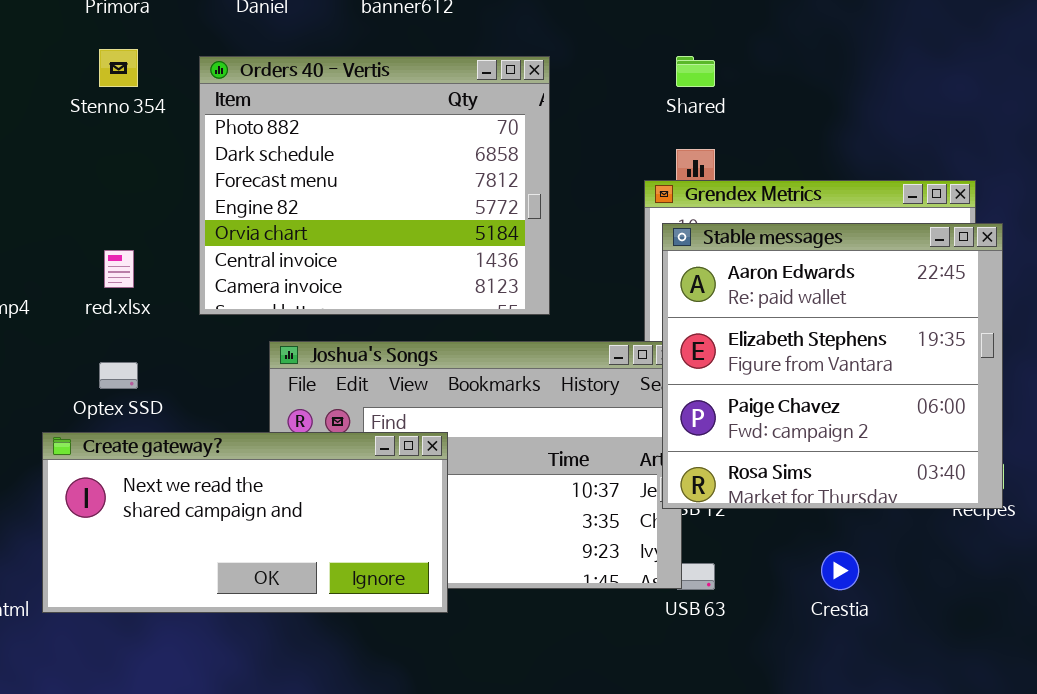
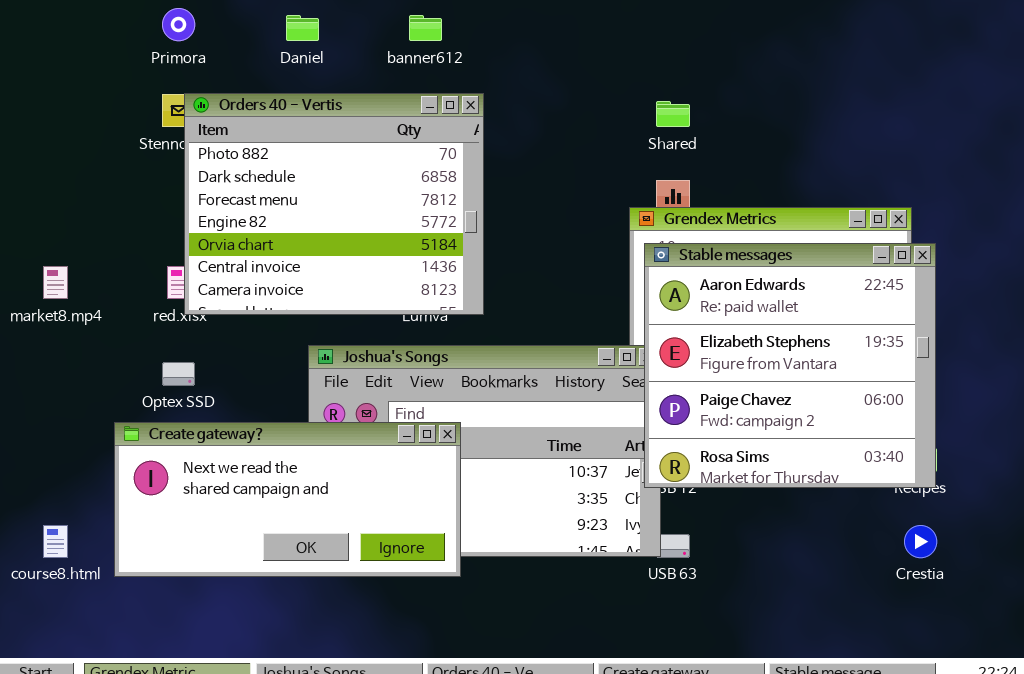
Orders 40 - Vertis: [199,56,550,315] -> [184,93,484,315], moved
Crestia: [821,551,859,590] -> [904,525,937,558], moved

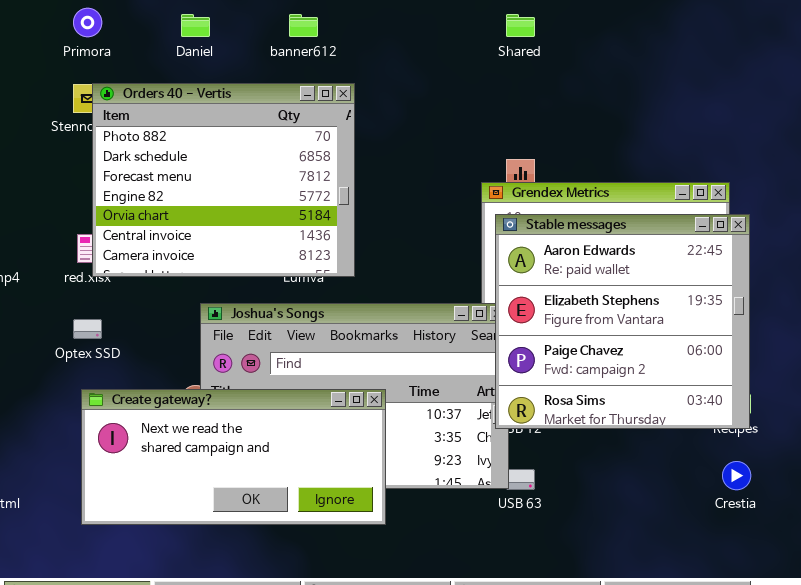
Shared: [656,101,690,127] -> [506,14,535,37], moved
Create gateway?: [114,422,461,577] -> [81,389,386,525], moved

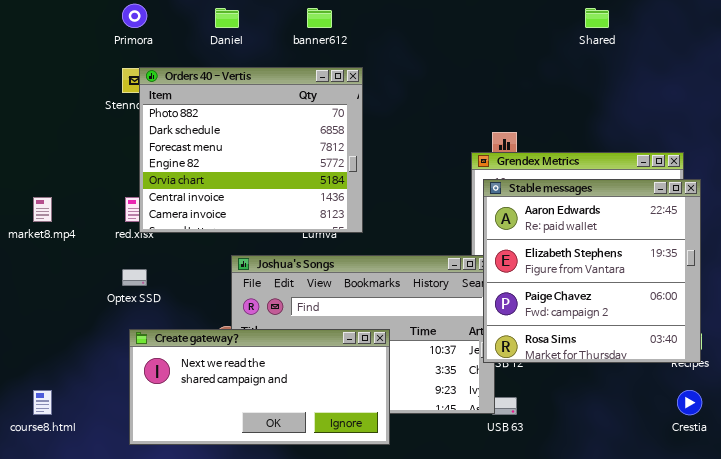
Shared: [506,14,535,37] -> [585,8,609,28], moved

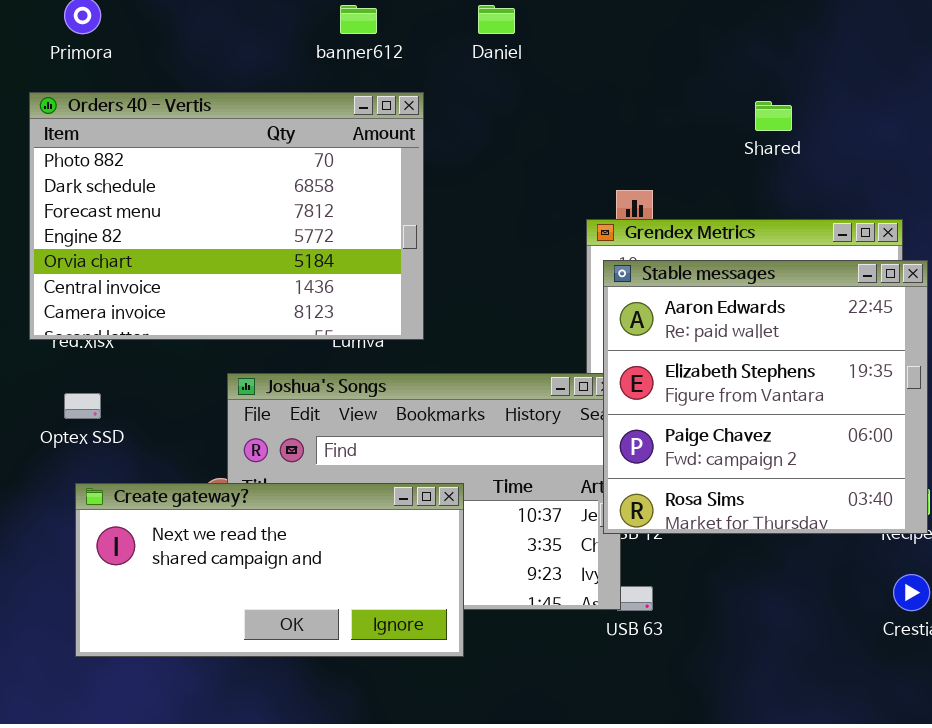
Daniel: [215,8,239,28] -> [478,5,515,34], moved
Shared: [585,8,609,28] -> [755,101,792,131], moved
Orders 40 - Vertis: [139,67,363,233] -> [29,92,424,340], resized

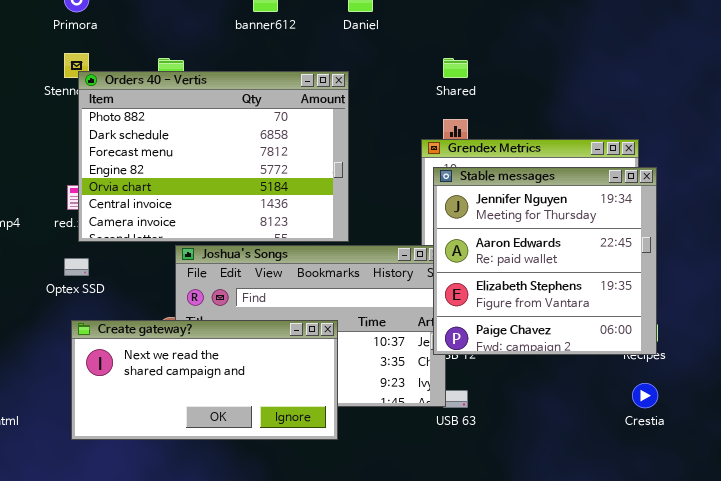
Orders 40 - Vertis: [29,92,424,340] -> [78,71,349,242], moved
Shared: [755,101,792,131] -> [443,58,468,78], moved
Stable messages: [603,260,928,534] -> [433,167,657,355], scrolled up 1 row

